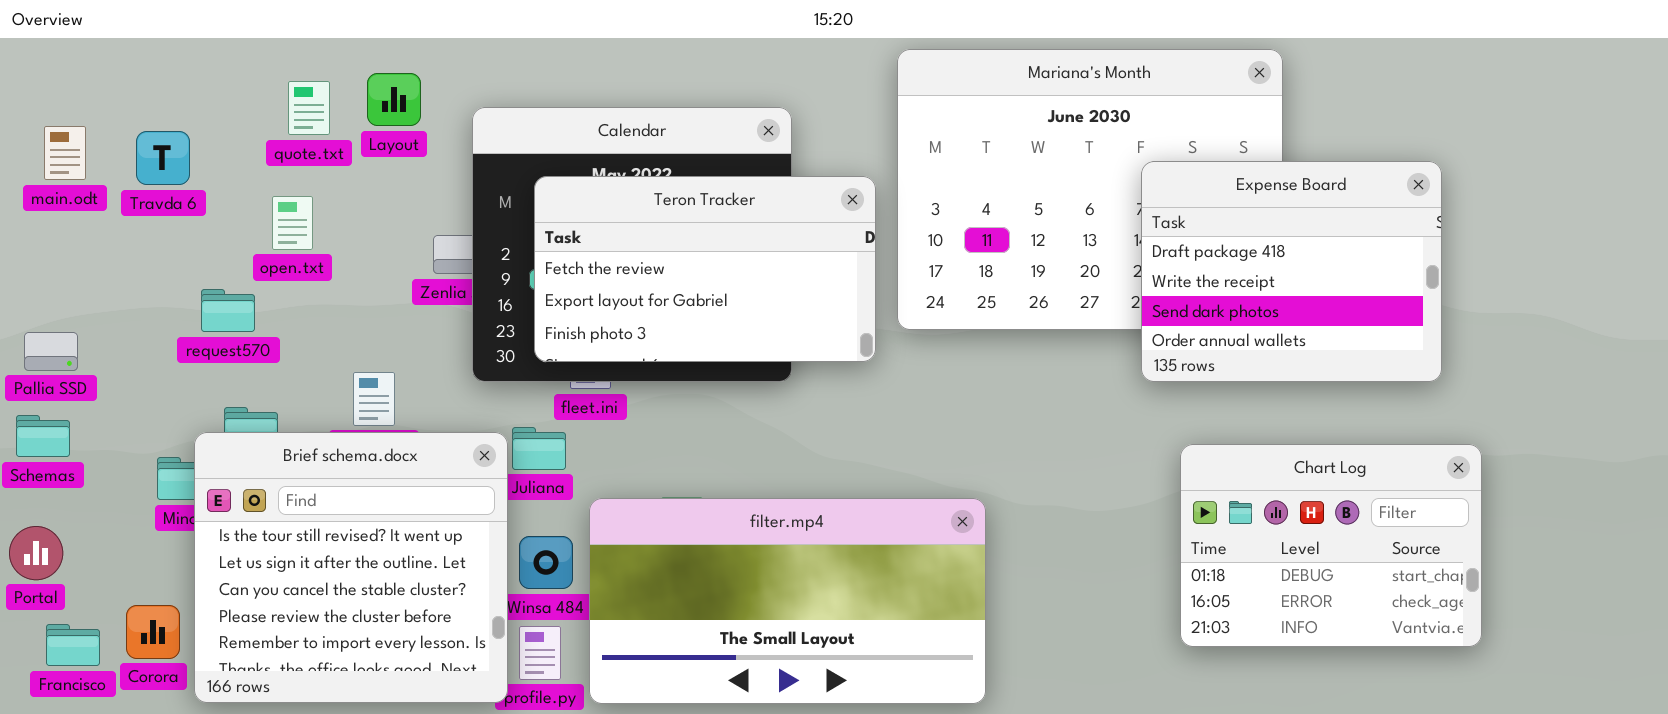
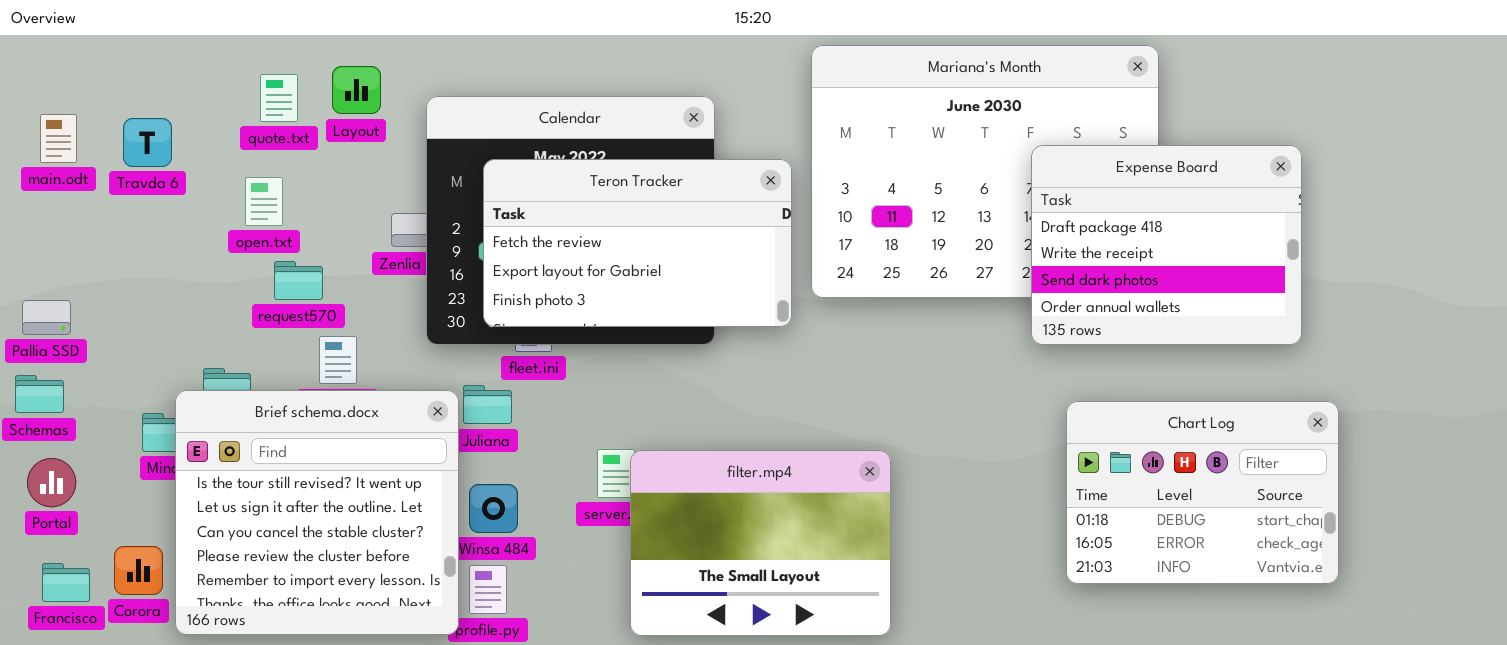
request570: [201,289,255,332] -> [274,261,323,300], moved
filter.mp4: [589,498,986,704] -> [630,450,891,636], resized
Portal: [9,526,63,580] -> [27,458,76,507], moved

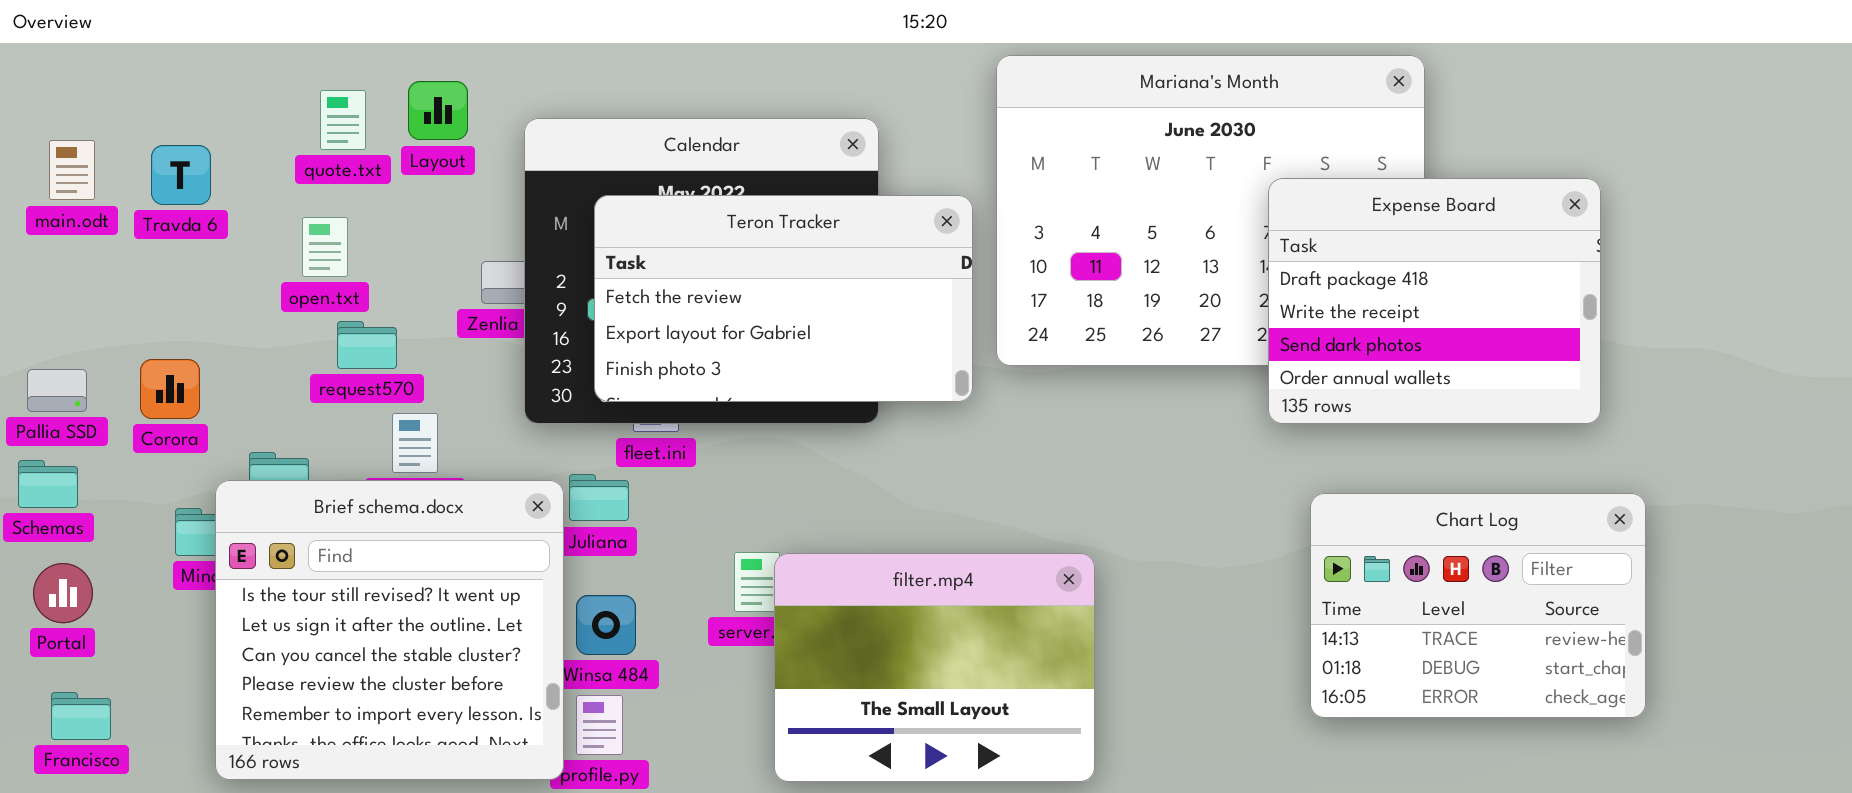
Chart Log: [1066,401,1339,584] -> [1310,493,1646,718], scrolled up 1 row
Corora: [114,546,163,595] -> [140,359,200,419], moved

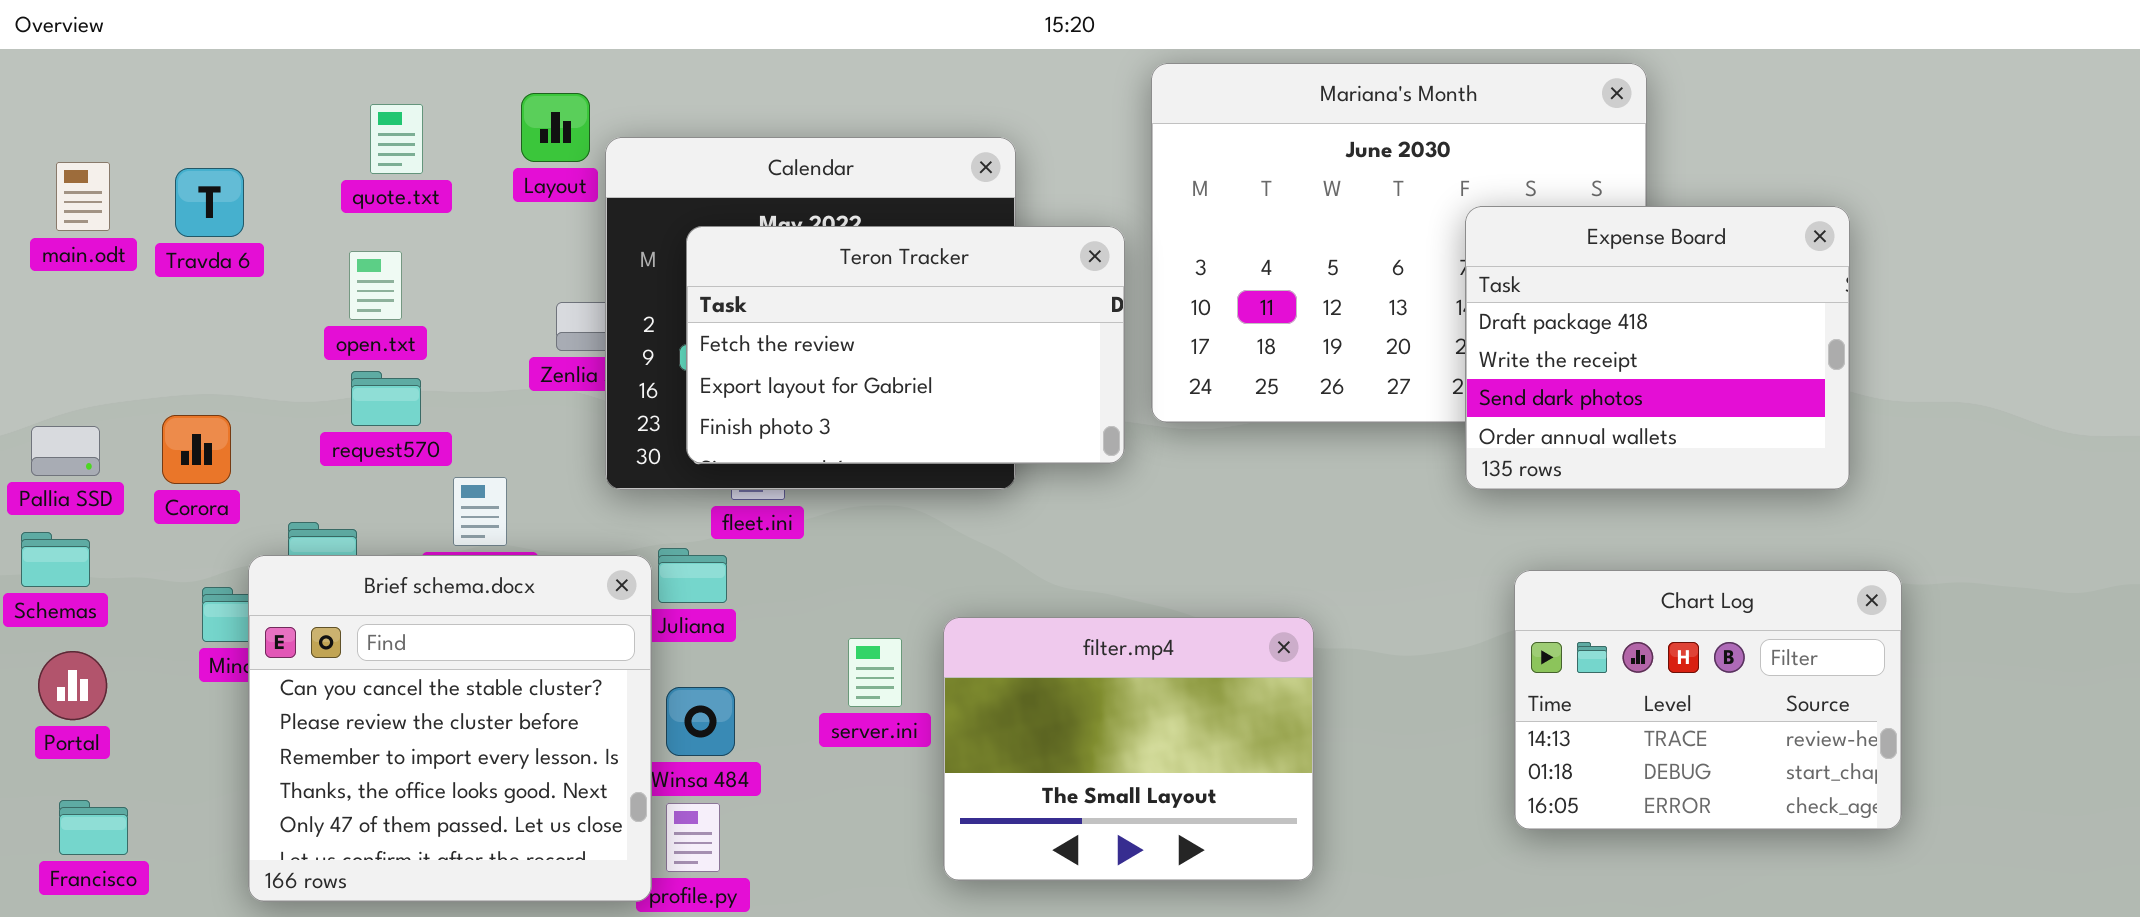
Layout: [408,81,468,140] -> [521,93,590,162], moved
request570: [337,321,397,369] -> [351,371,421,426], moved
Brief schema.docx: [215,480,564,780] -> [248,555,652,902], scrolled down 2 rows
filter.mp4: [774,553,1095,782] -> [943,617,1314,881], moved

